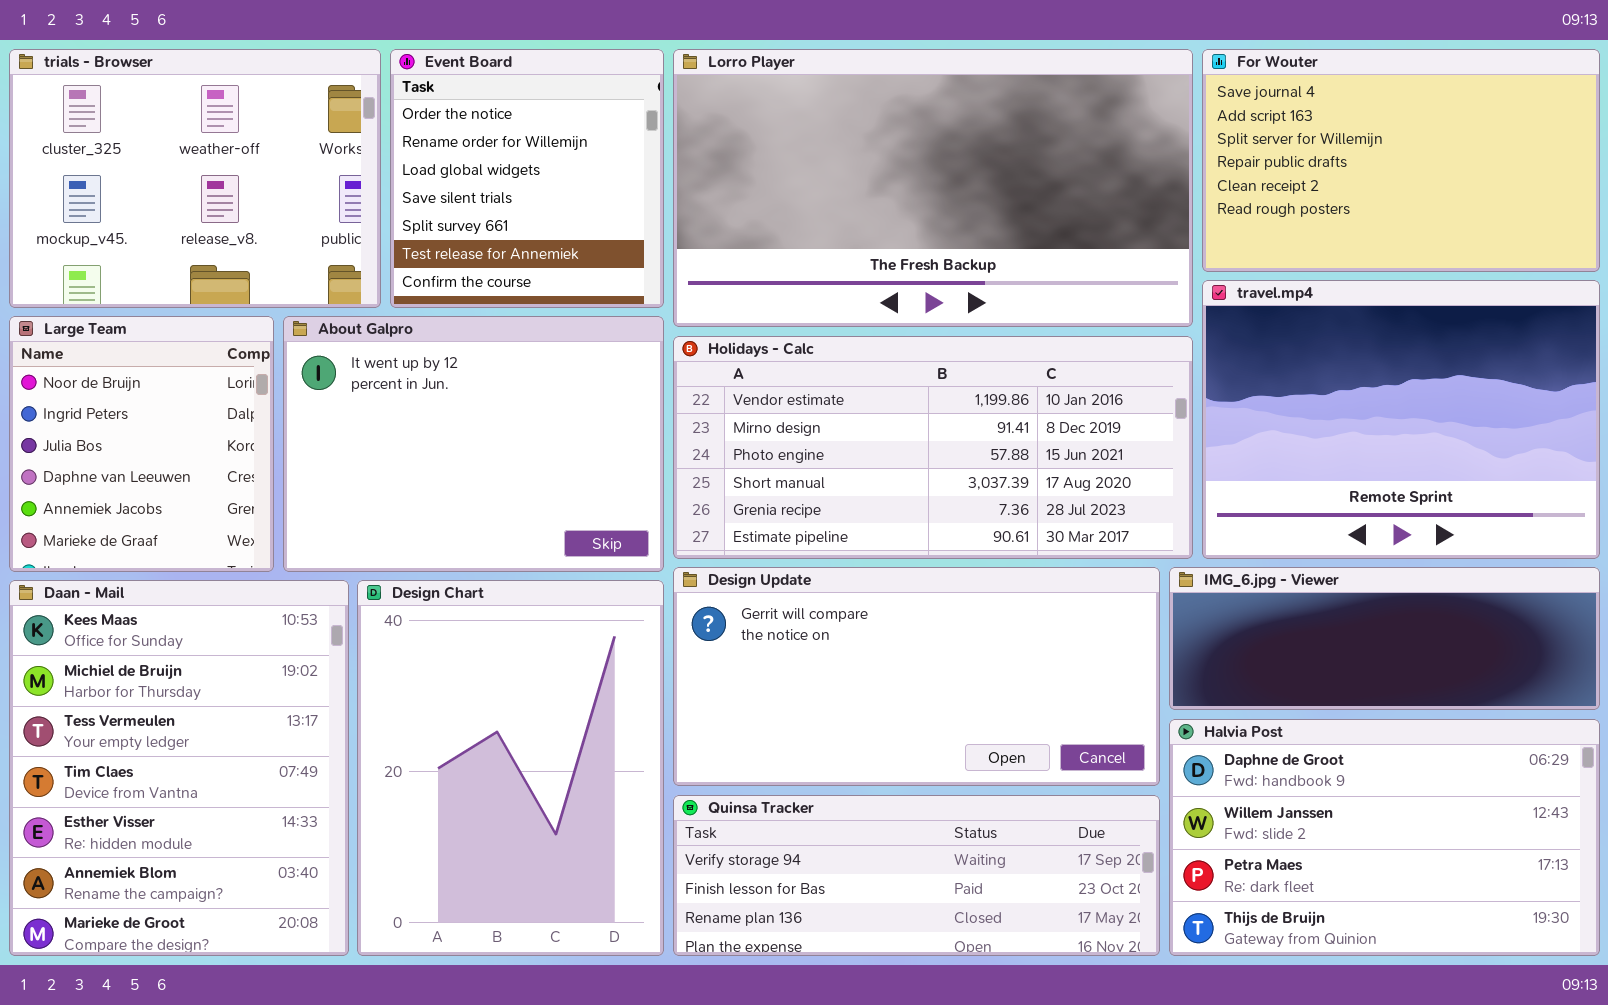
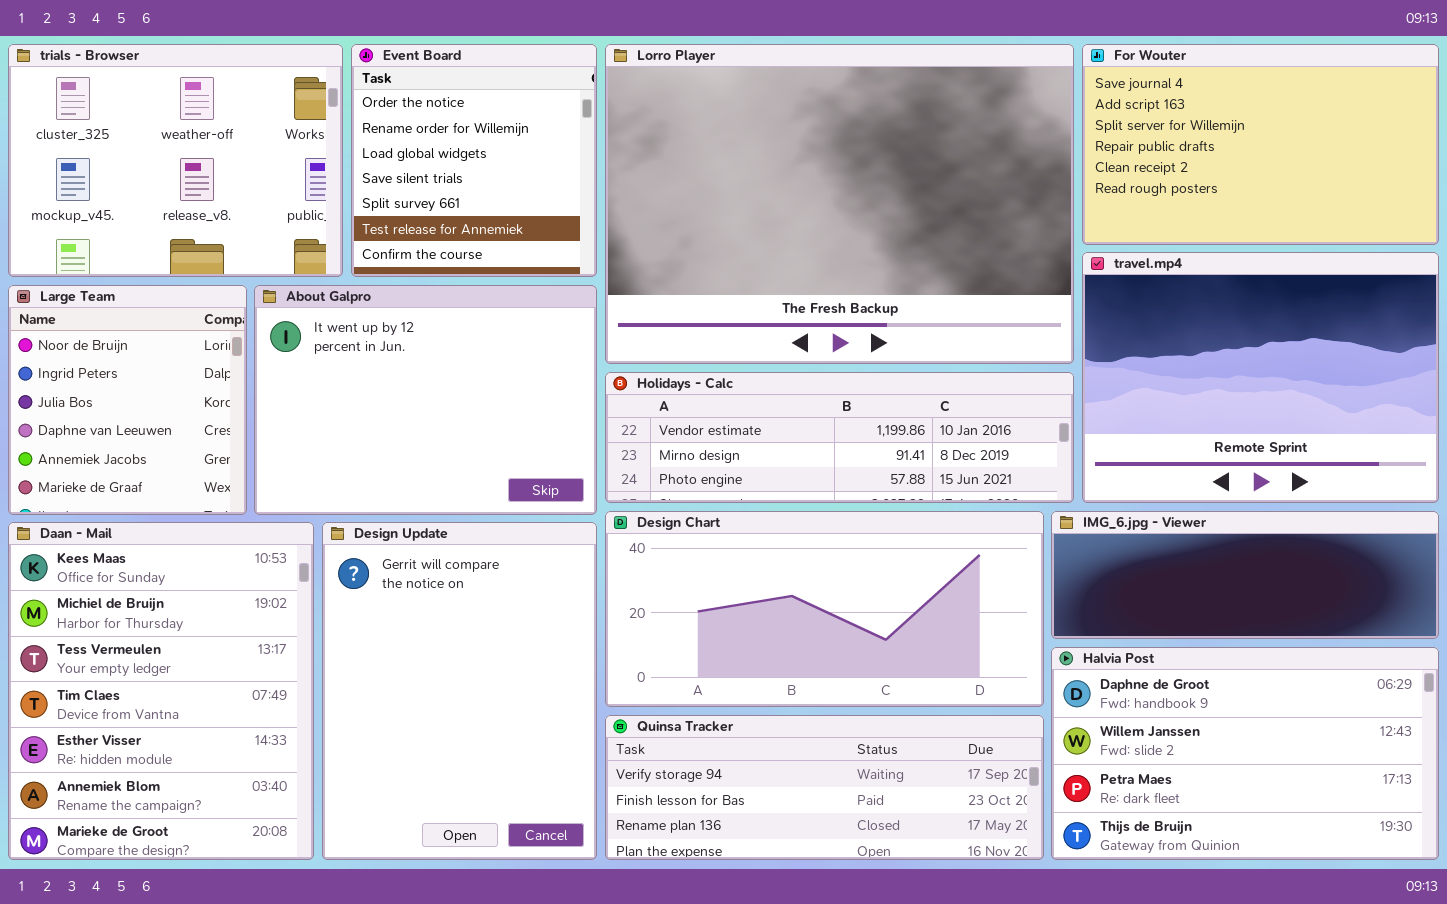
Lorro Player: [673,49,1193,327] -> [605,44,1074,364], resized
Holidays - Calc: [673,336,1193,559] -> [605,372,1074,503], resized
Design Update: [673,567,1160,786] -> [322,522,597,860], moved, resized
Design Chart: [357,580,664,956] -> [605,511,1044,707], moved, resized

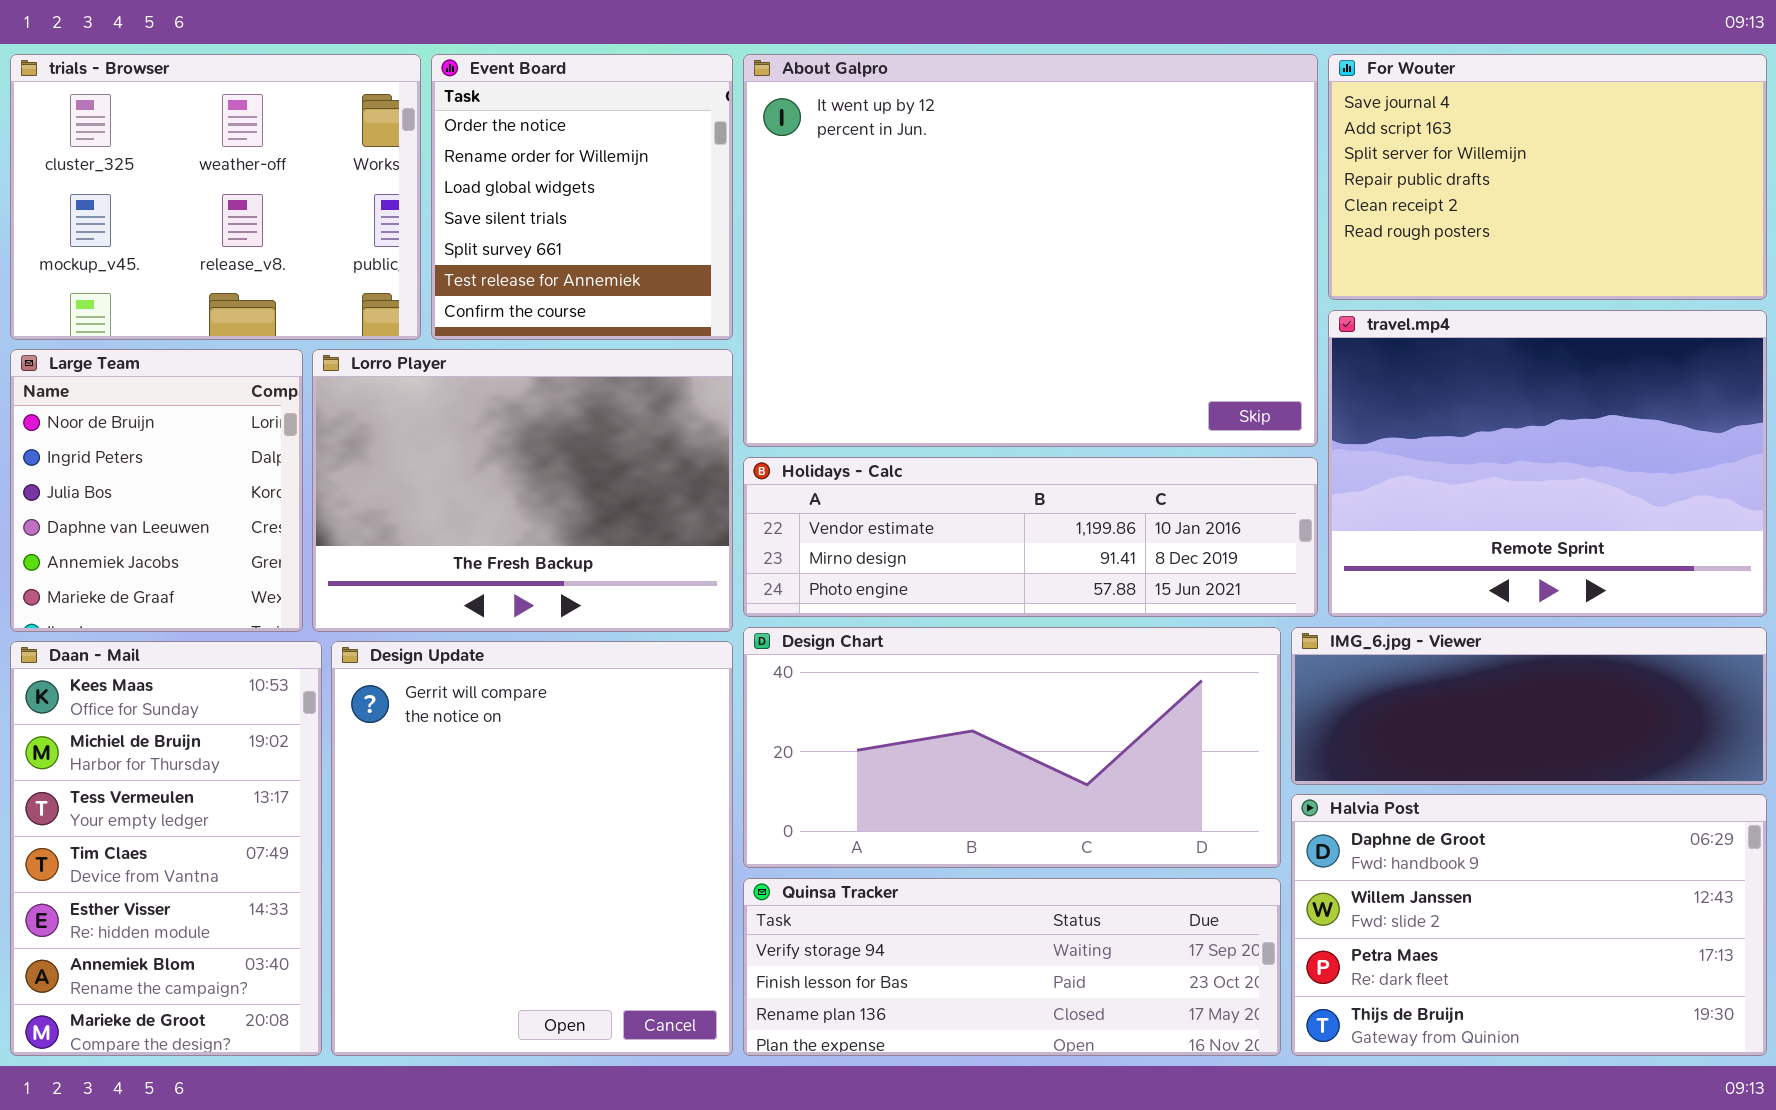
Lorro Player: [605,44,1074,364] -> [312,349,733,632], moved, resized
About Galpro: [254,285,597,515] -> [743,54,1318,447], moved, resized
Daan - Mail: [8,522,314,860] -> [10,641,322,1056], resized
Design Update: [322,522,597,860] -> [331,641,733,1056], resized

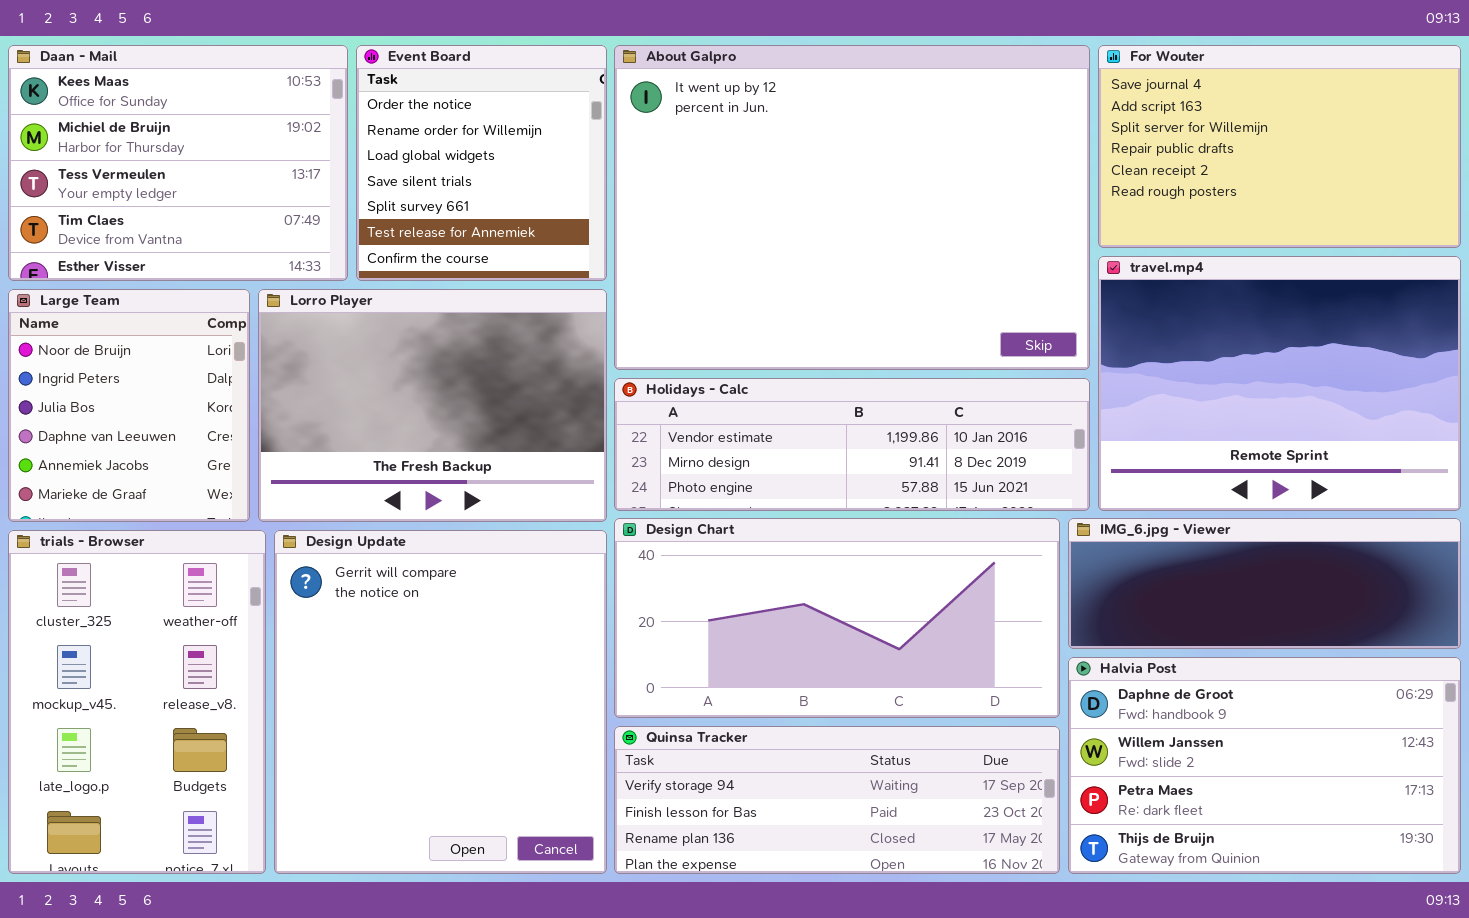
trials - Browser: [10,54,421,340] -> [8,530,266,874], moved, resized
Daan - Mail: [10,641,322,1056] -> [8,45,348,281], moved, resized

